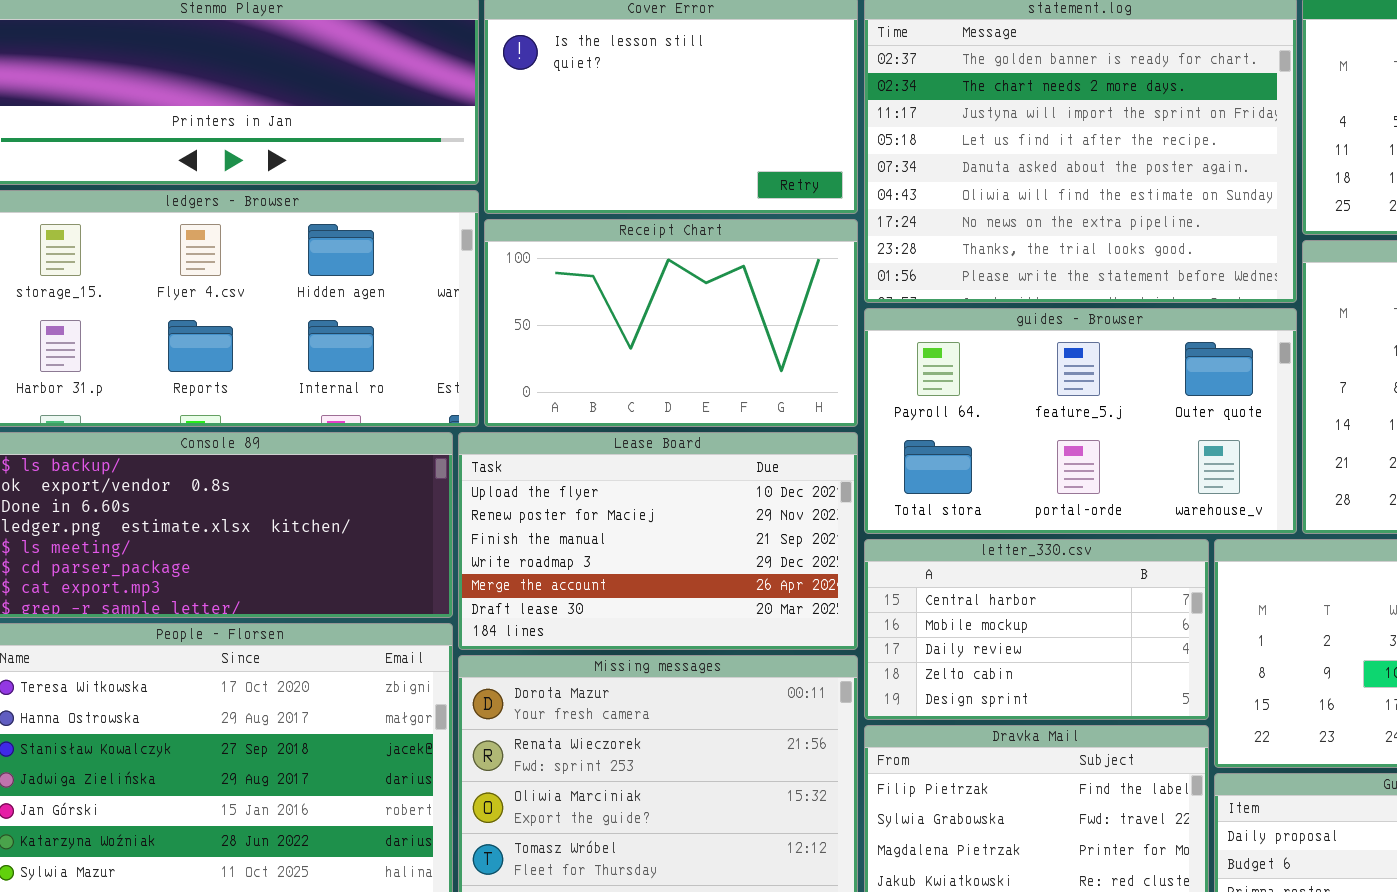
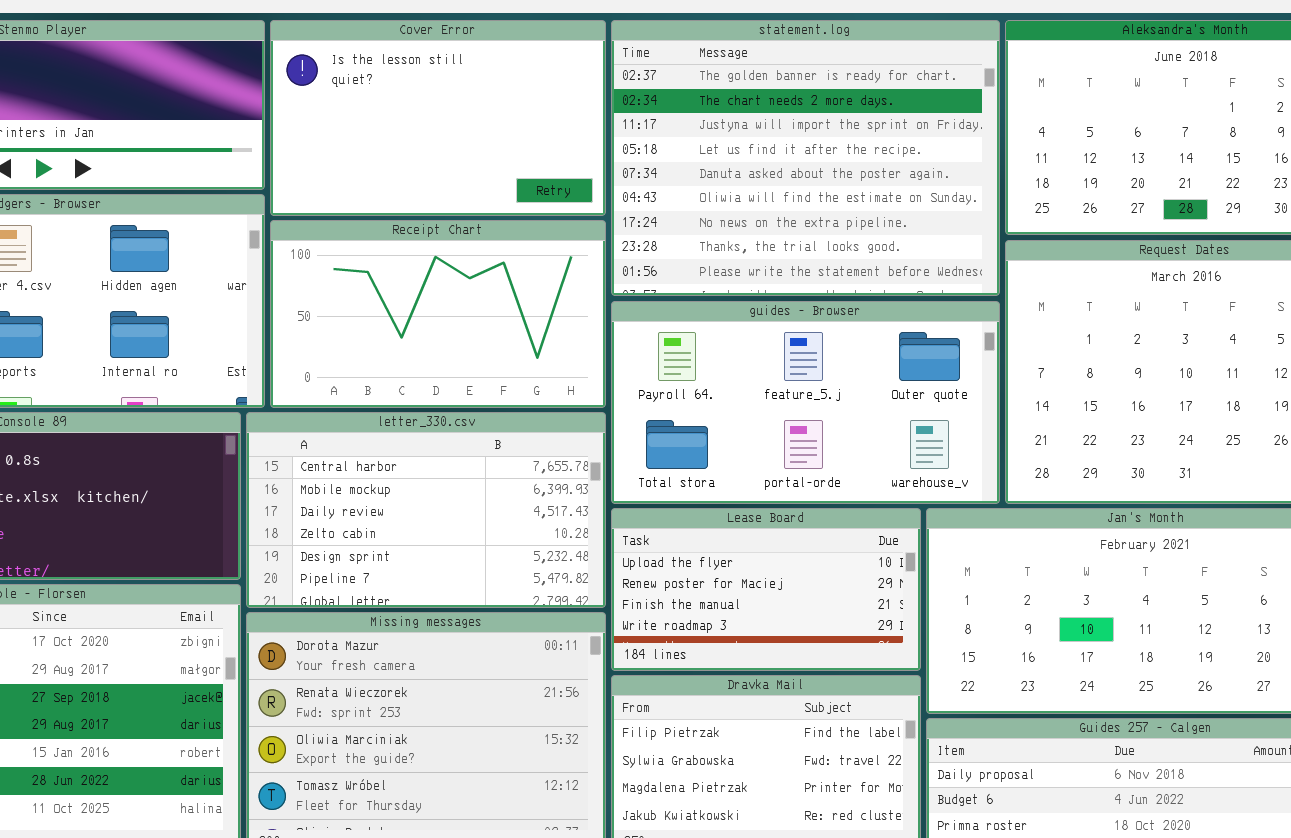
Lease Board: [458,432,858,650] -> [611,508,921,671], moved, resized
letter_330.csv: [864,539,1209,720] -> [246,412,606,608], moved, resized

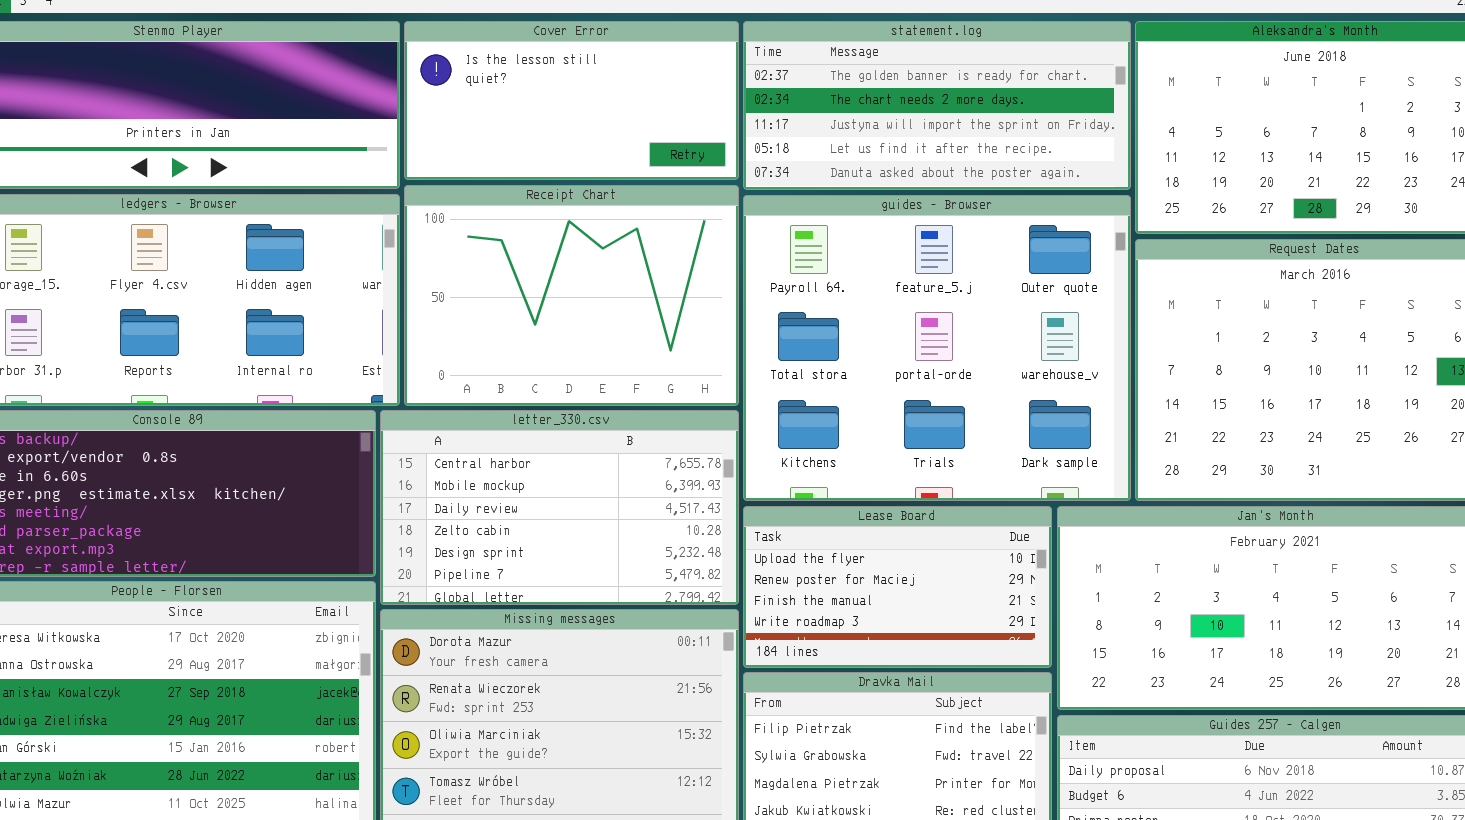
Cover Error: [270,20,606,216] -> [404,21,739,180], resized
statement.log: [611,20,1000,296] -> [743,21,1131,190], resized
Receipt Chart: [270,220,606,408] -> [404,185,739,406], resized
guides - Browser: [611,301,1000,504] -> [743,195,1131,501], resized

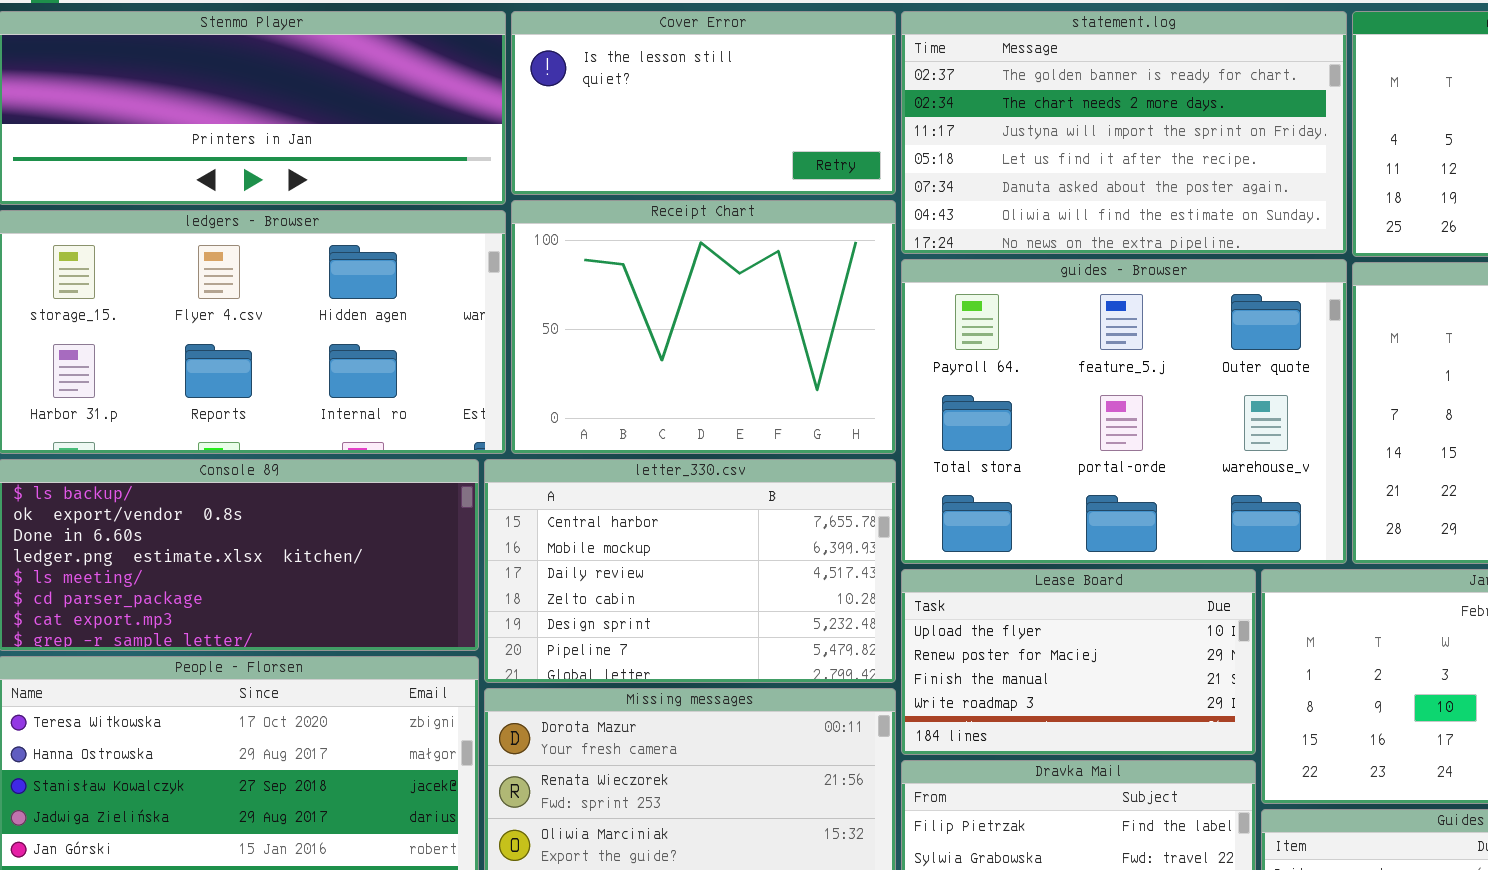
statement.log: [743,21,1131,190] -> [901,11,1347,254], resized
guides - Browser: [743,195,1131,501] -> [901,259,1347,564], resized

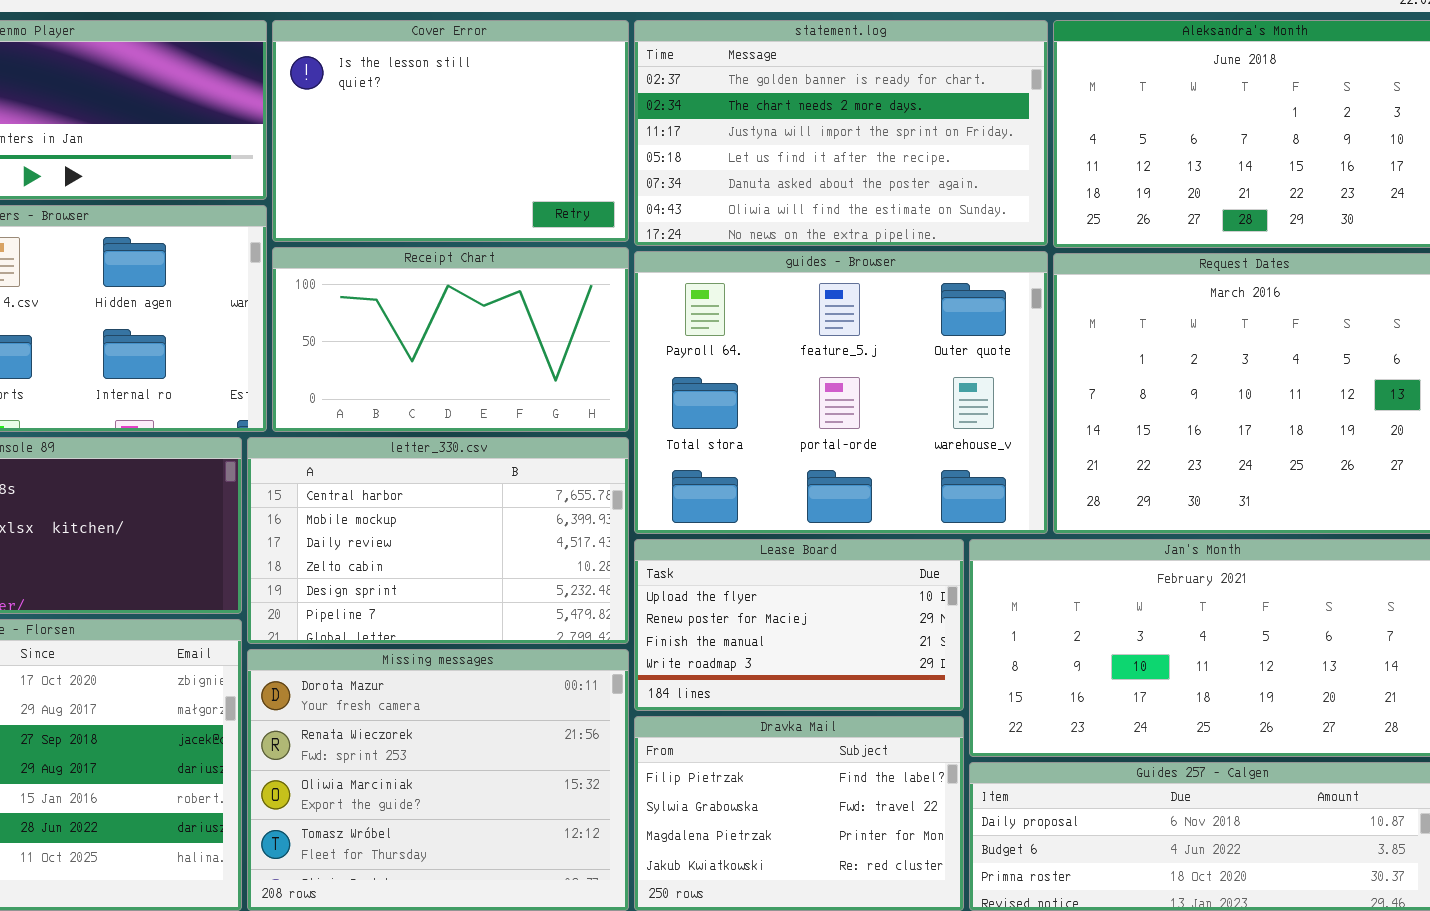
Cover Error: [511,11,896,195] -> [272,20,629,242], resized
Receipt Chart: [511,200,896,454] -> [272,247,629,432], resized

